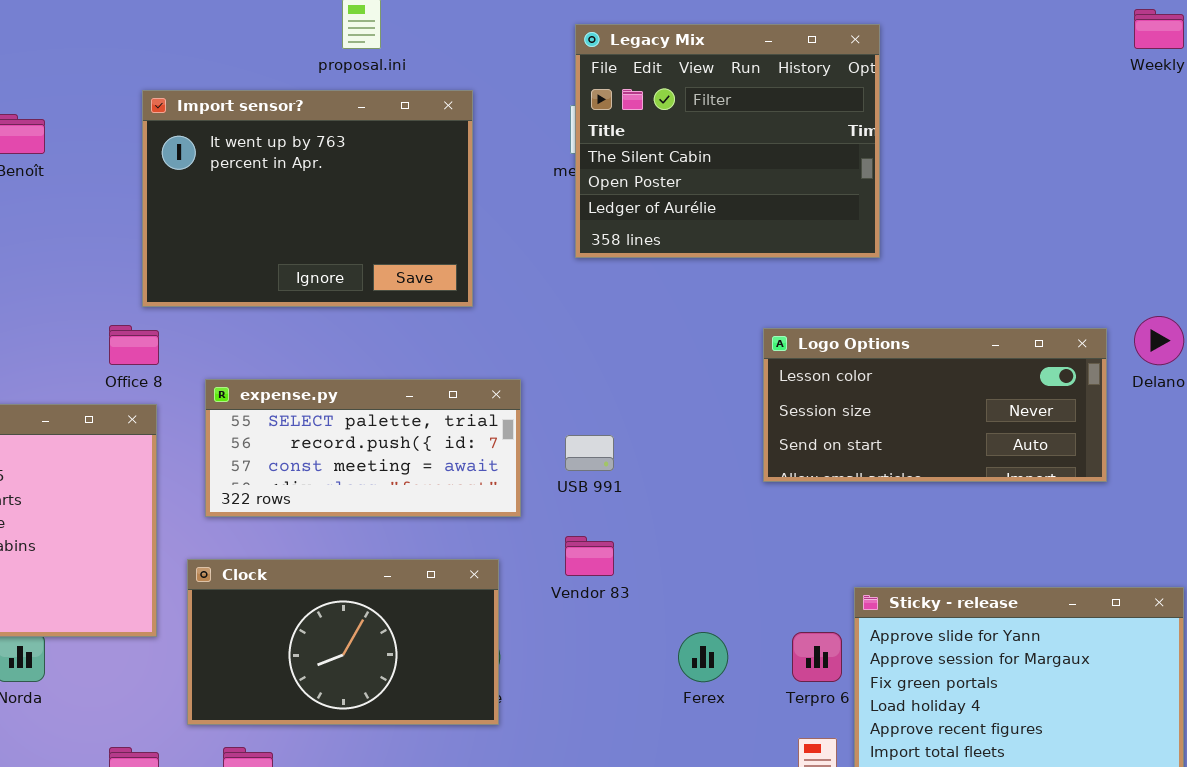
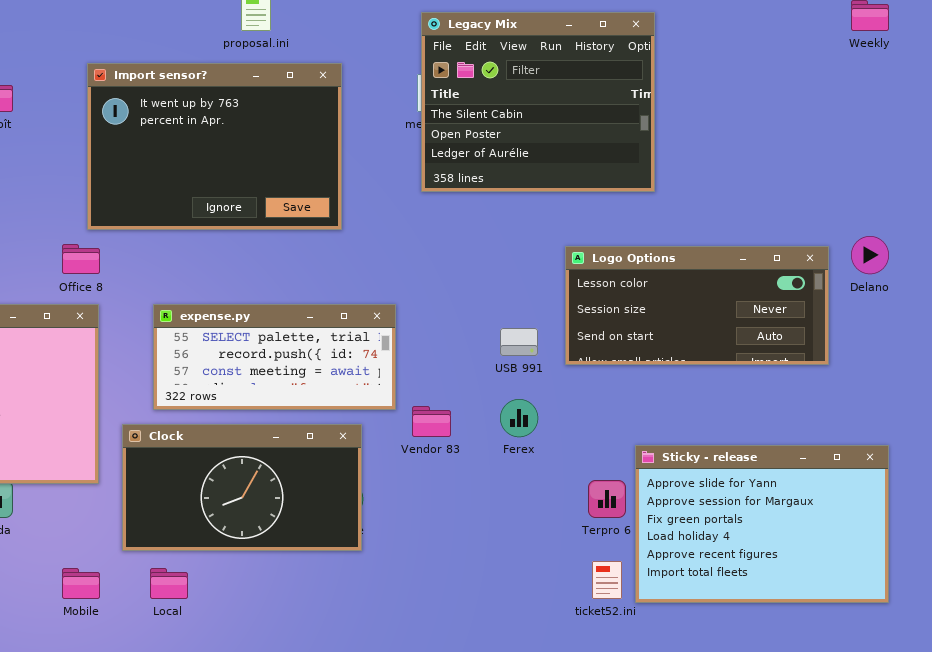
expense.py: [205,379,521,517] -> [153,304,396,410], moved
USB 991: [565,435,614,471] -> [500,328,538,356], moved
Ferex: [678,632,728,682] -> [500,399,538,437], moved

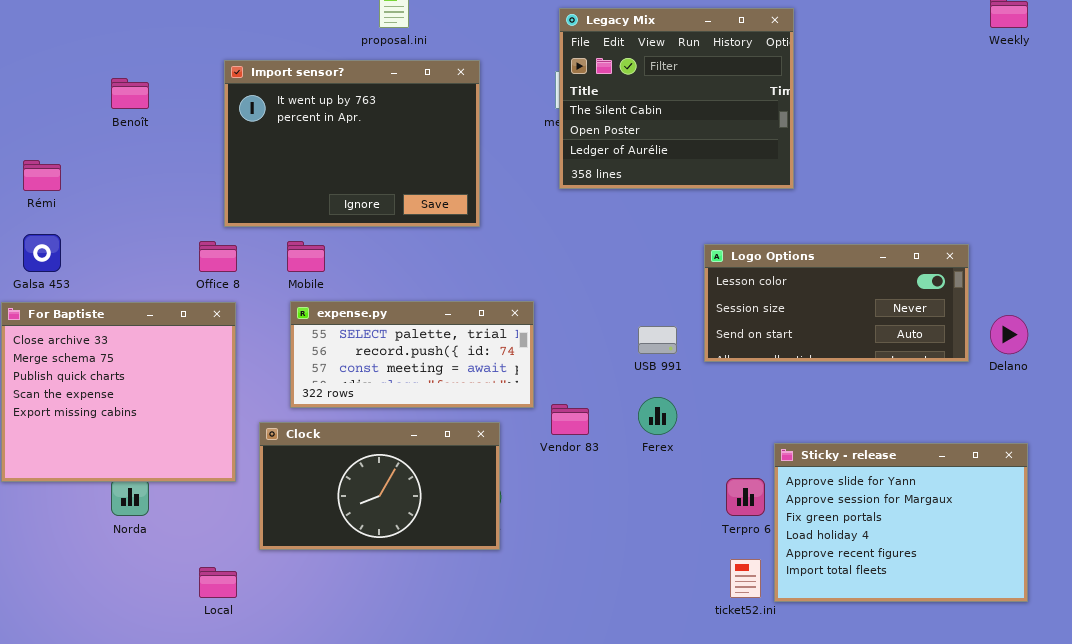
Delano: [851,236,889,274] -> [990,315,1028,354], moved
Mobile: [62,568,100,599] -> [287,241,325,272], moved
Local: [150,568,188,599] -> [199,567,237,598], moved

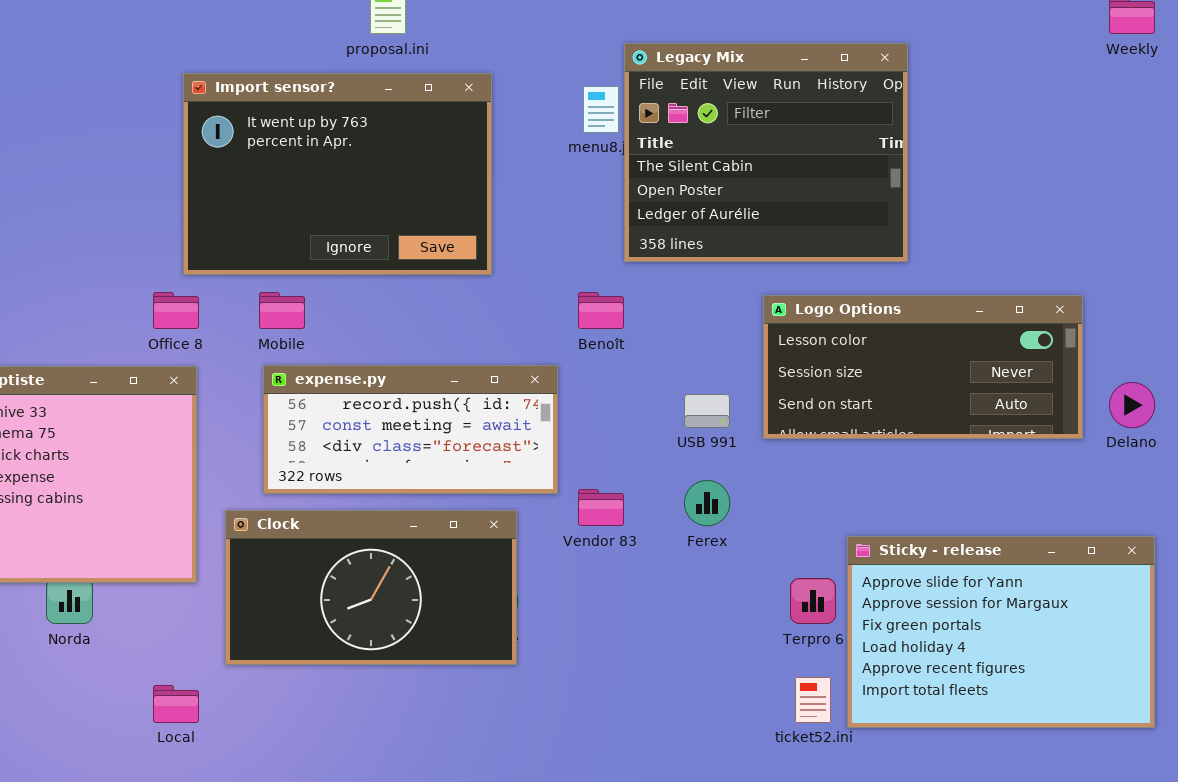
Legacy Mix: [559,8,794,189] -> [624,43,908,262], moved
Benoît: [111,78,149,109] -> [578,292,624,329], moved
expense.py: [290,301,534,408] -> [263,365,558,494], scrolled down 1 row

